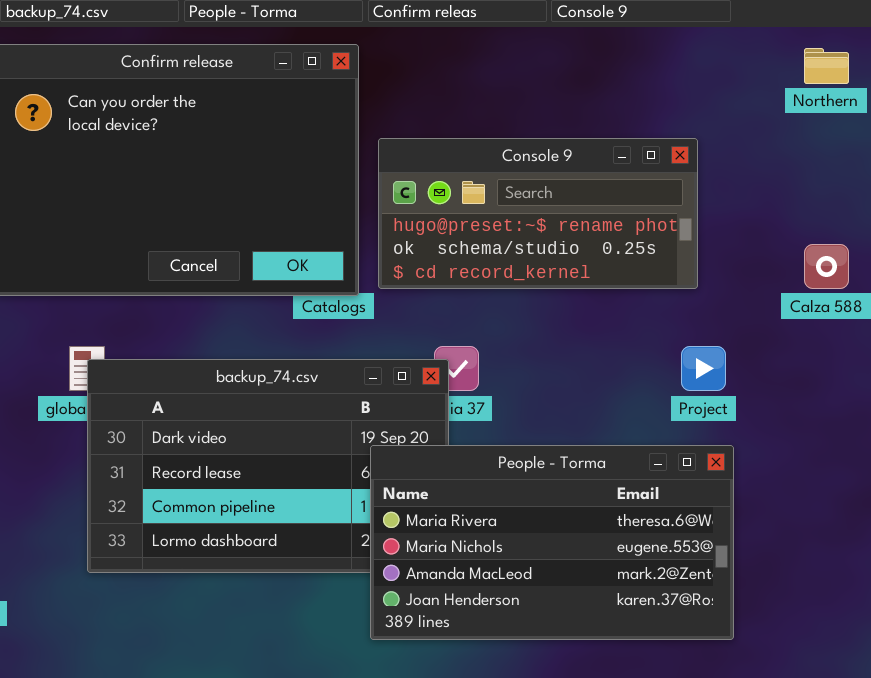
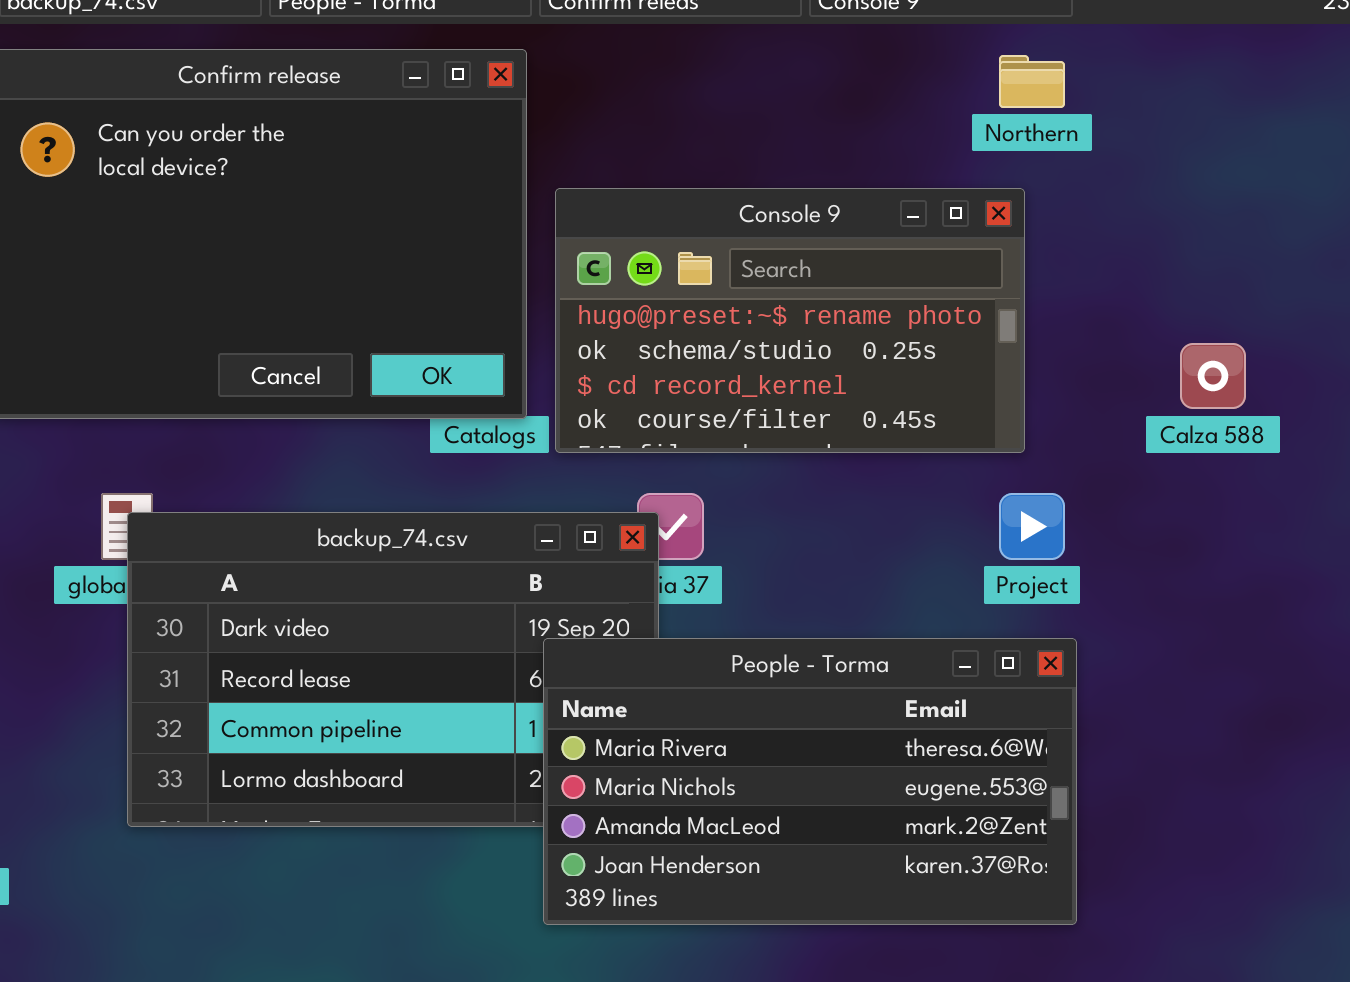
Northern: [804,48,849,84] -> [999,55,1065,108], moved
Console 9: [378,138,698,289] -> [555,188,1025,453], resized

